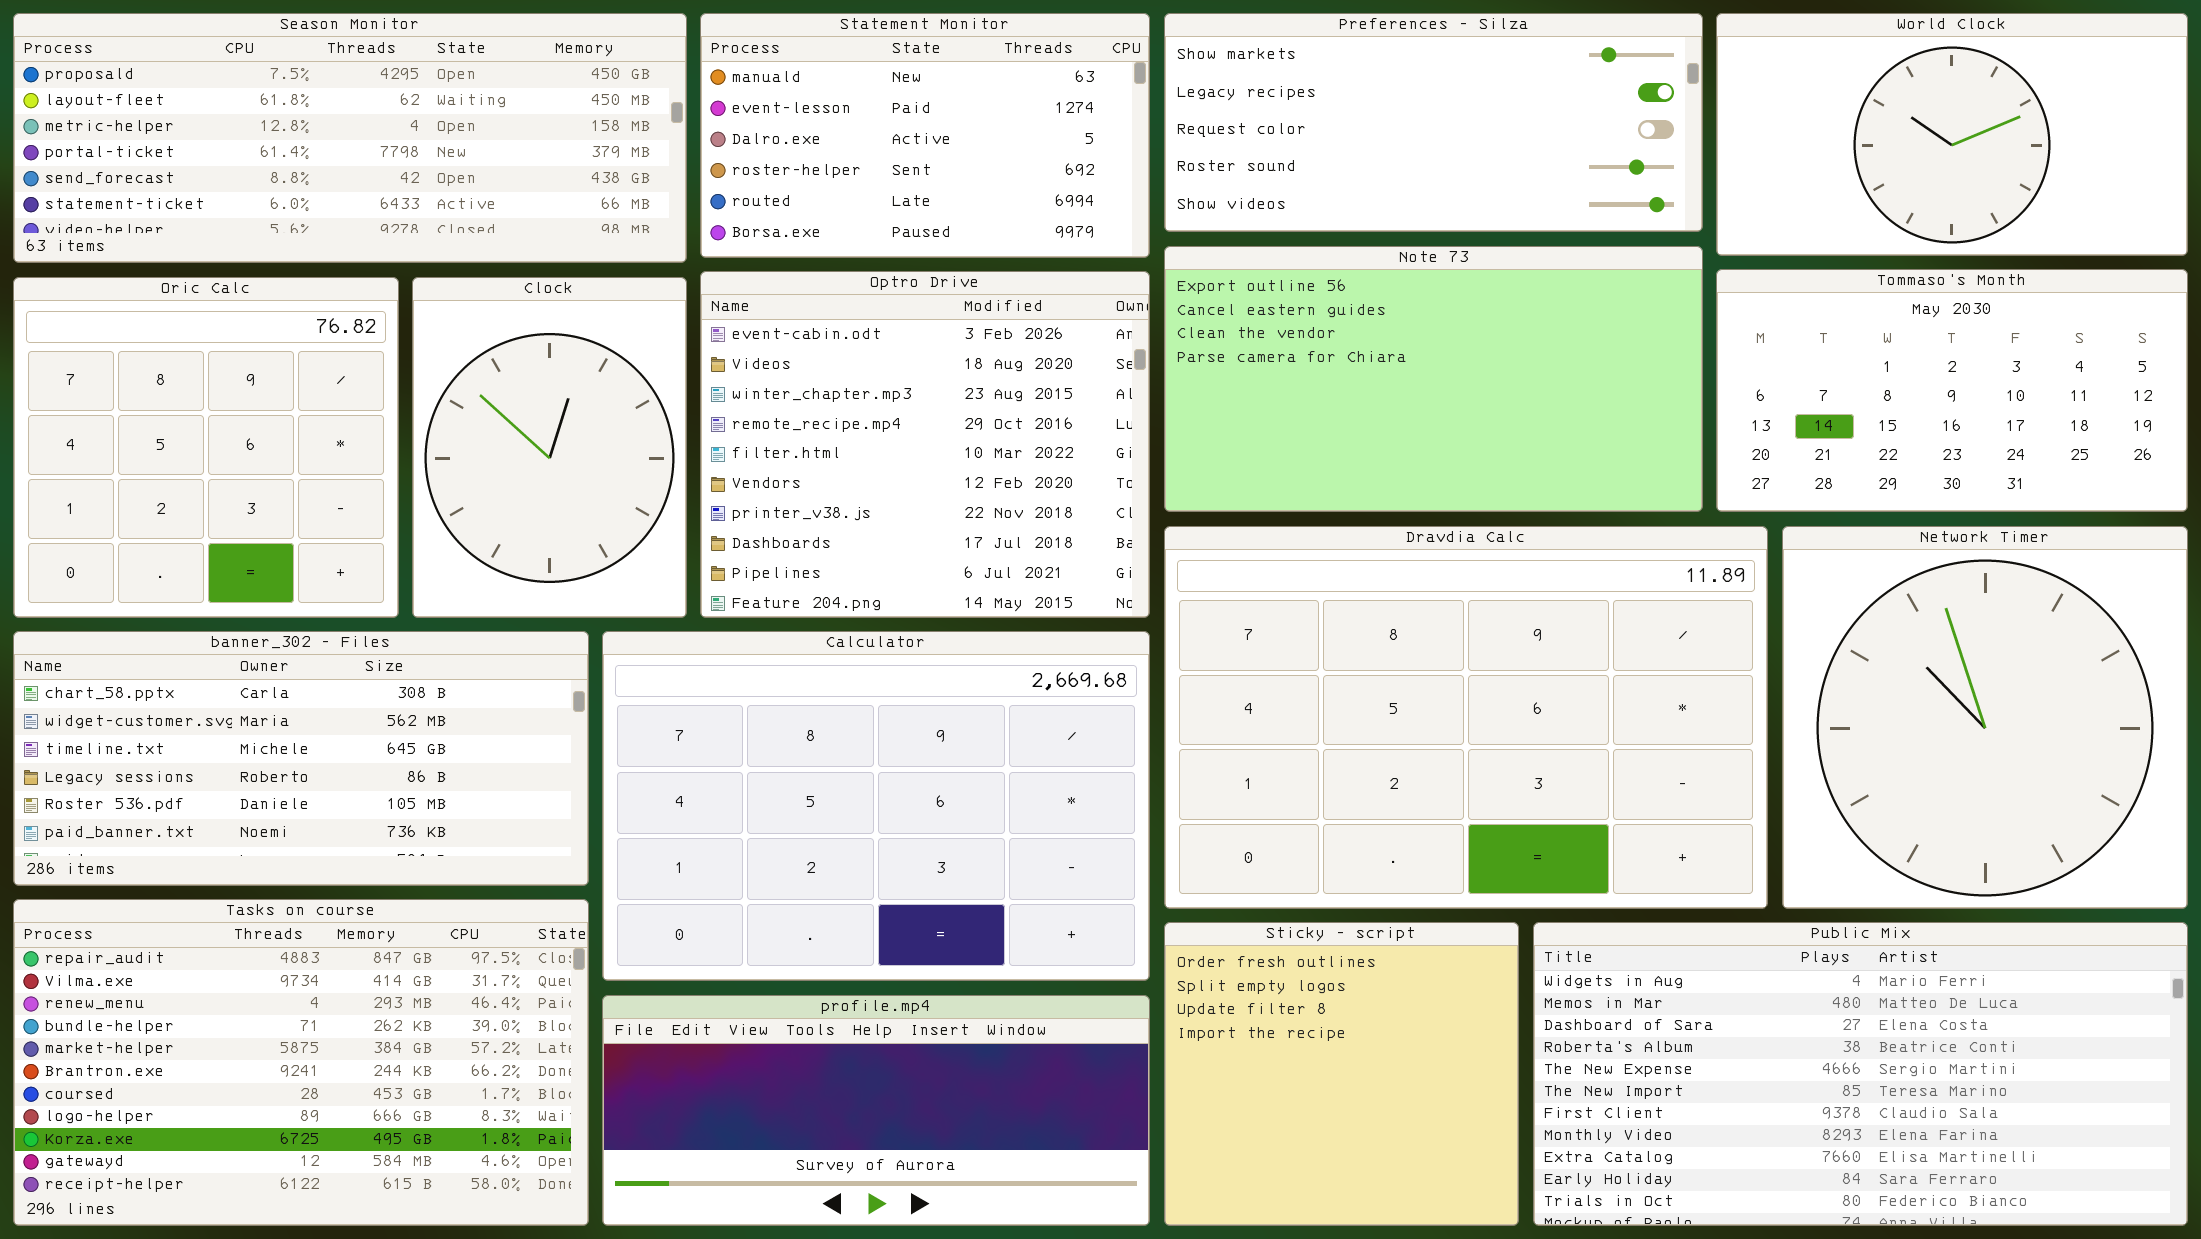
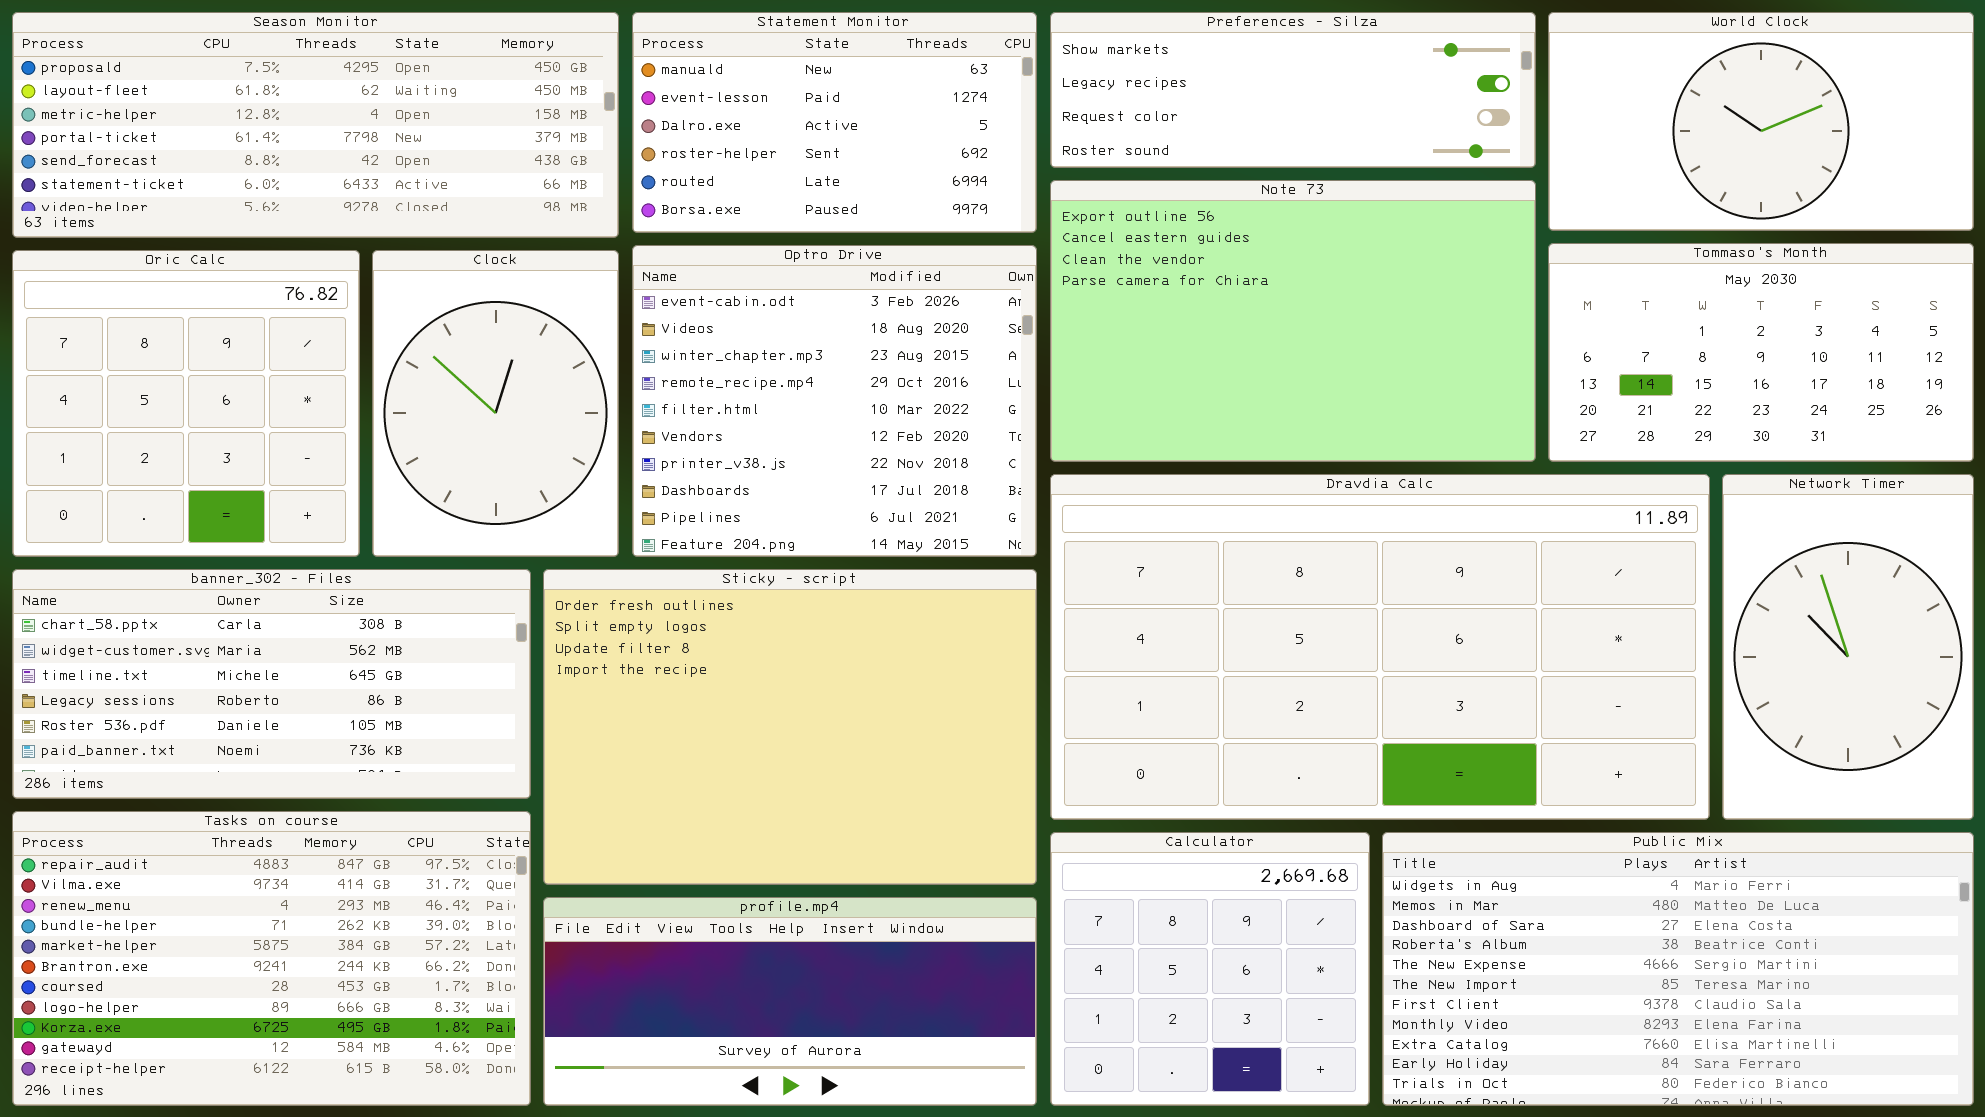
Preferences - Silza: [1164,13,1703,232] -> [1050,12,1536,168], resized
Note 73: [1164,246,1703,512] -> [1050,180,1536,462], resized
Dravdia Calc: [1164,526,1768,909] -> [1050,474,1710,820], resized
Network Timer: [1782,526,2188,909] -> [1722,474,1974,820], resized
Calculator: [602,631,1150,981] -> [1050,832,1370,1106], moved, resized
Sticky - script: [1164,922,1519,1226] -> [543,569,1037,885], moved, resized

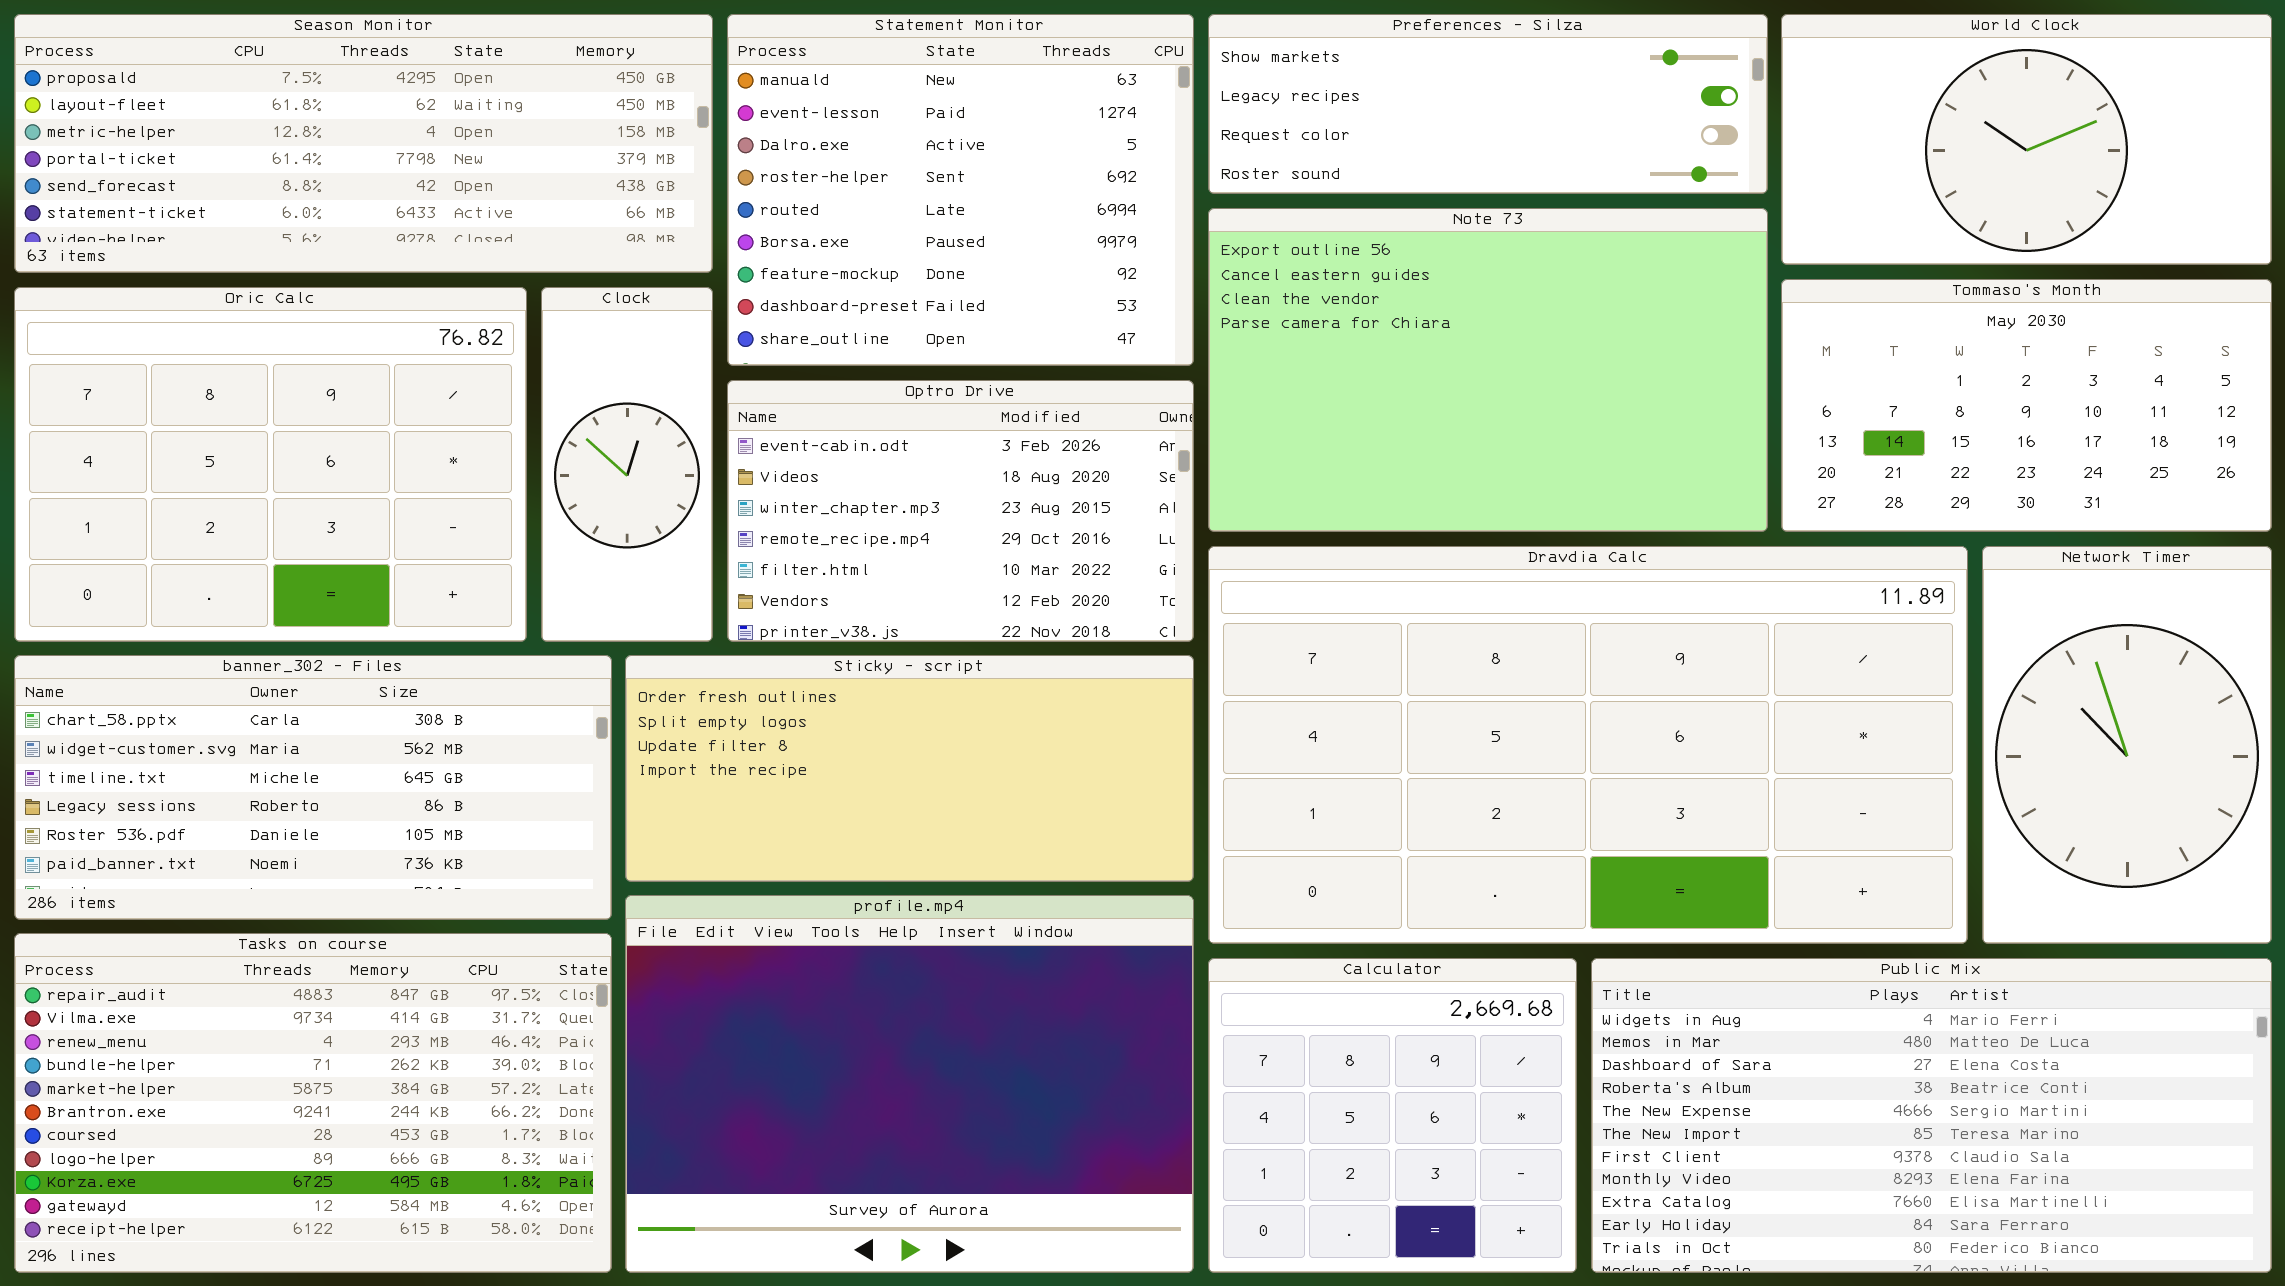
Statement Monitor: [632,12,1037,233] -> [727,14,1194,366], resized
Optro Drive: [632,245,1037,557] -> [727,380,1194,642], resized
Oric Calc: [12,250,360,557] -> [14,287,527,642], resized
Clock: [372,250,619,557] -> [541,287,713,642], resized
Sticky - script: [543,569,1037,885] -> [625,655,1194,882], resized
profile.mp4: [543,897,1037,1106] -> [625,895,1194,1273], resized

